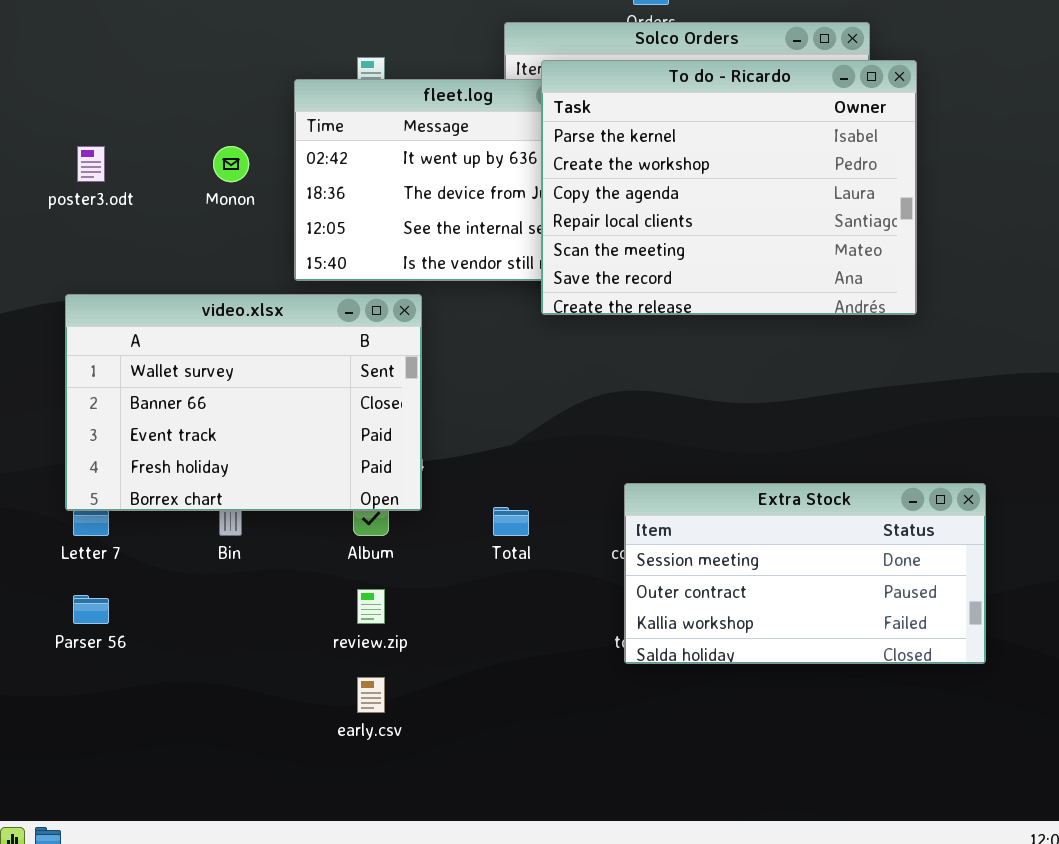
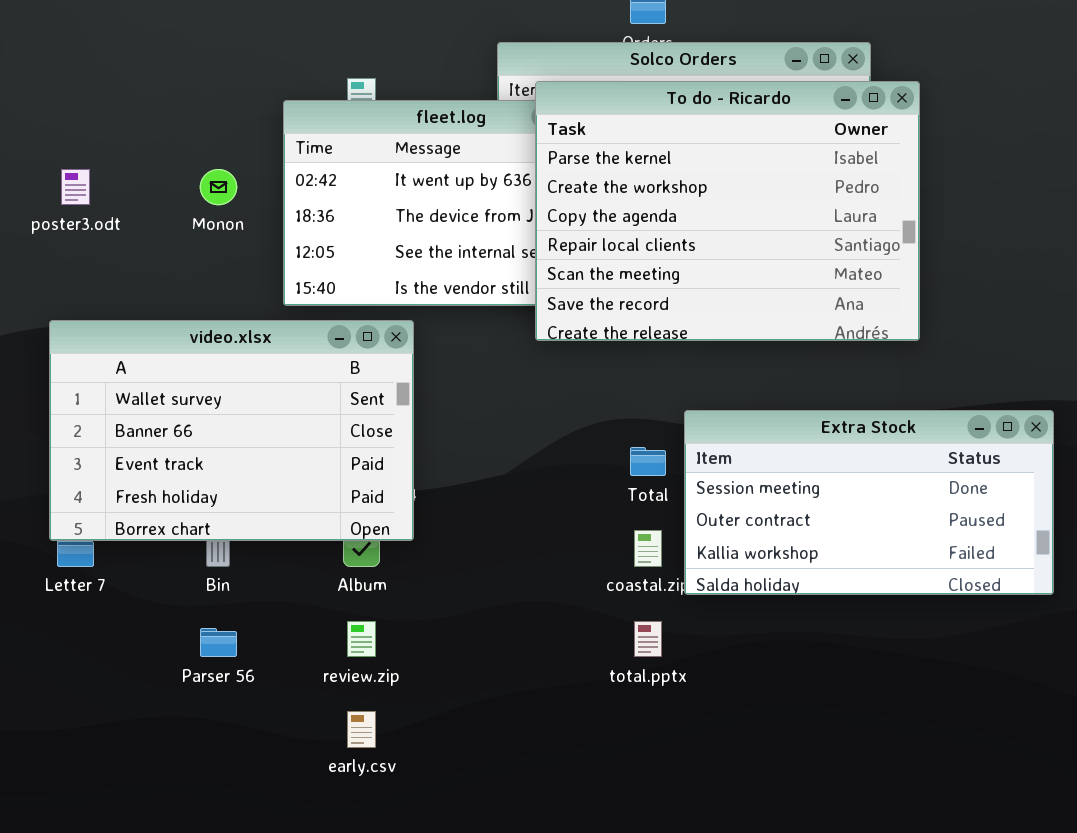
Extra Stock: [624,483,986,664] -> [684,410,1054,595], moved
Total: [493,507,529,536] -> [630,447,666,476], moved
Parser 56: [73,595,109,624] -> [200,628,237,657], moved

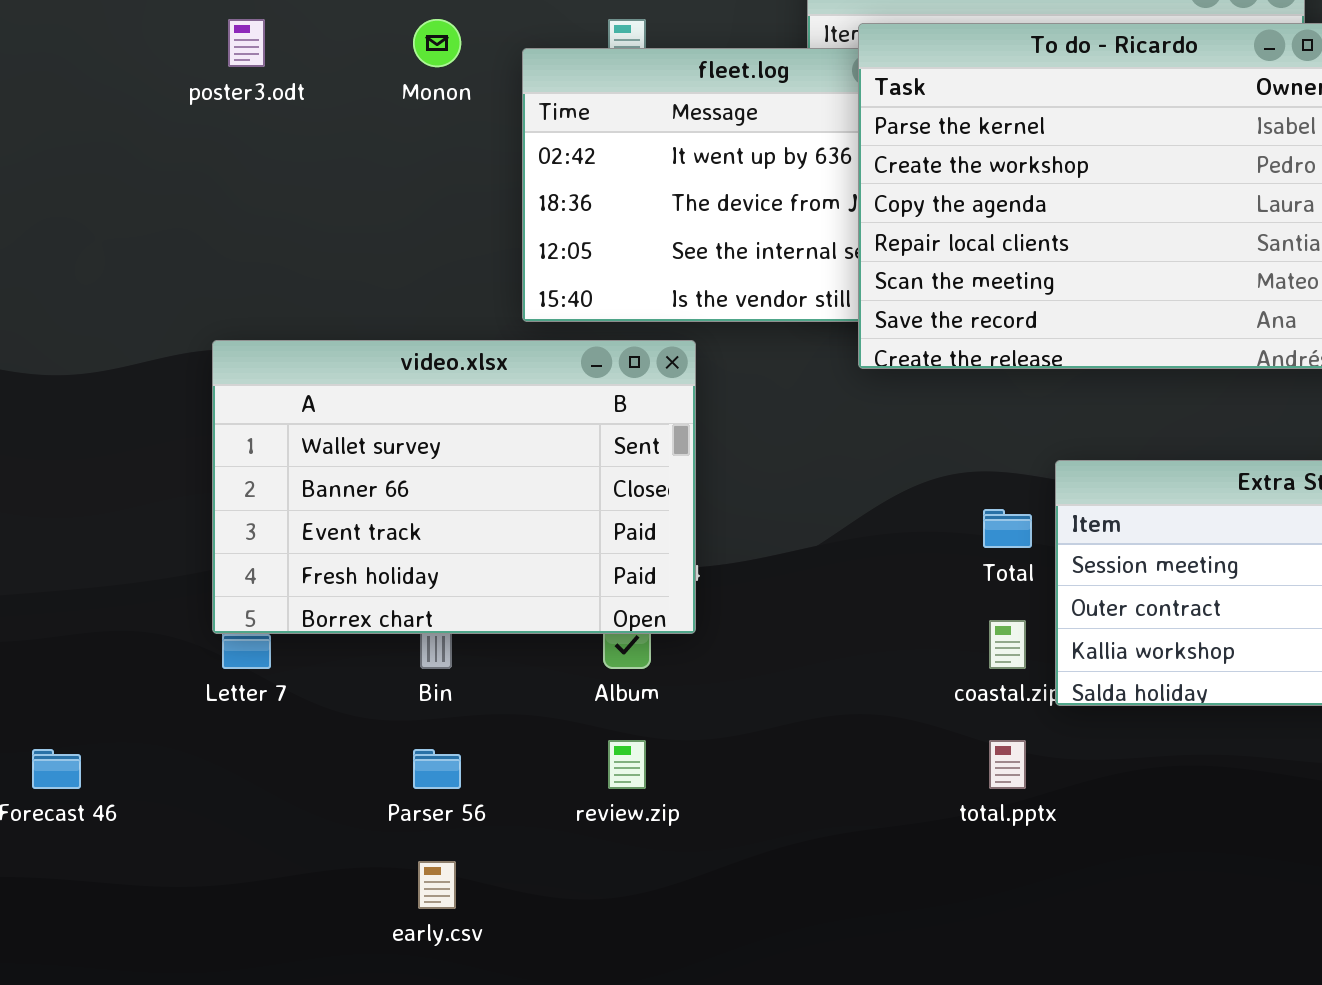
poster3.odt: [61,169,90,205] -> [228,19,265,67], moved
Monon: [200,169,237,205] -> [413,19,461,67], moved
early.csv: [347,711,376,748] -> [418,861,456,909], moved

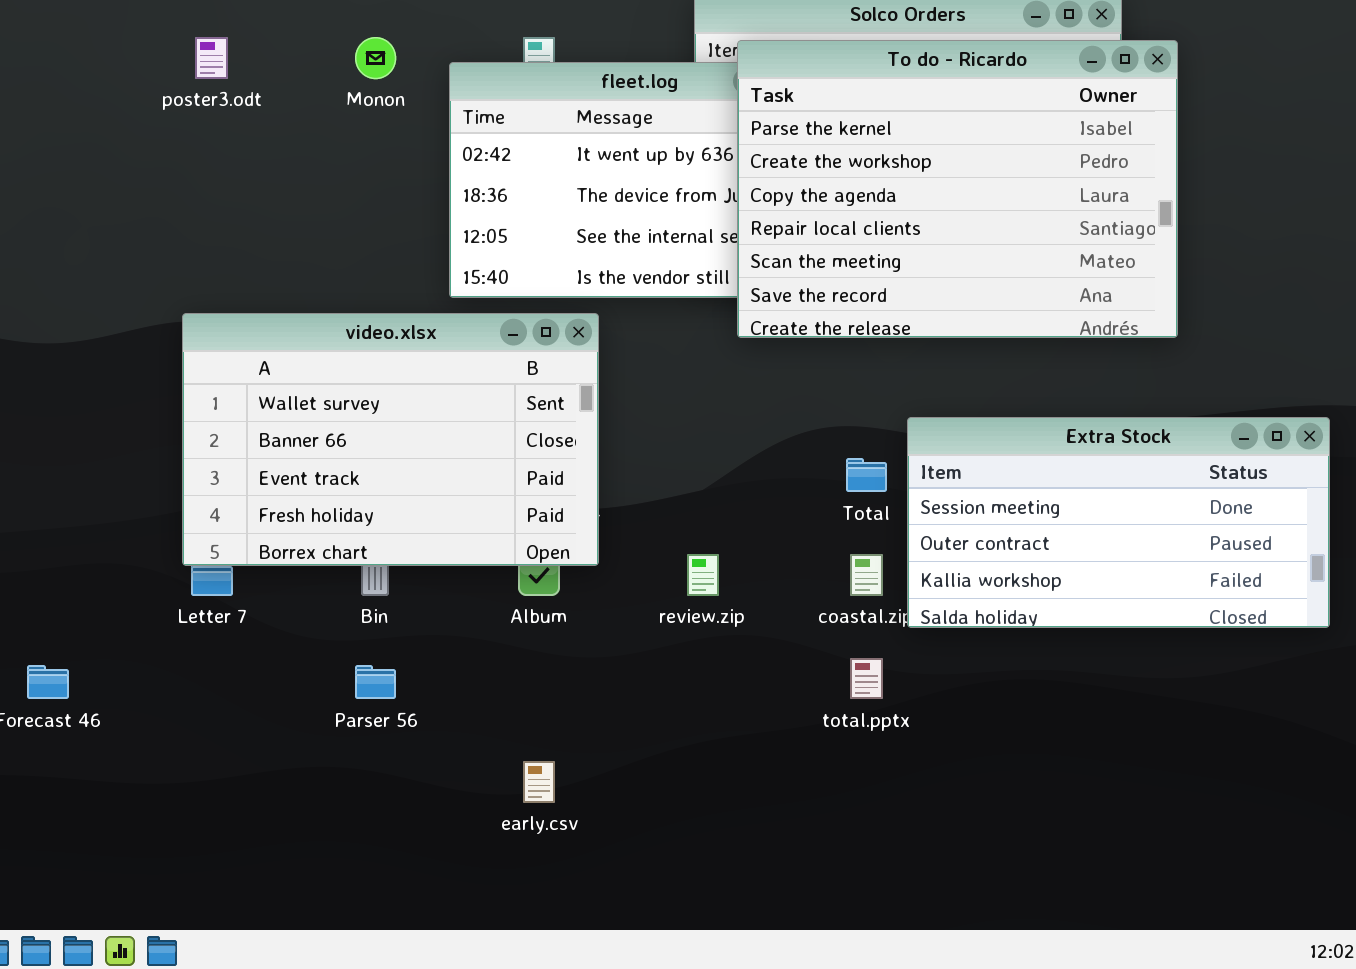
review.zip: [608,740,646,789] -> [687,554,719,596], moved
early.csv: [418,861,456,909] -> [523,761,555,803], moved

